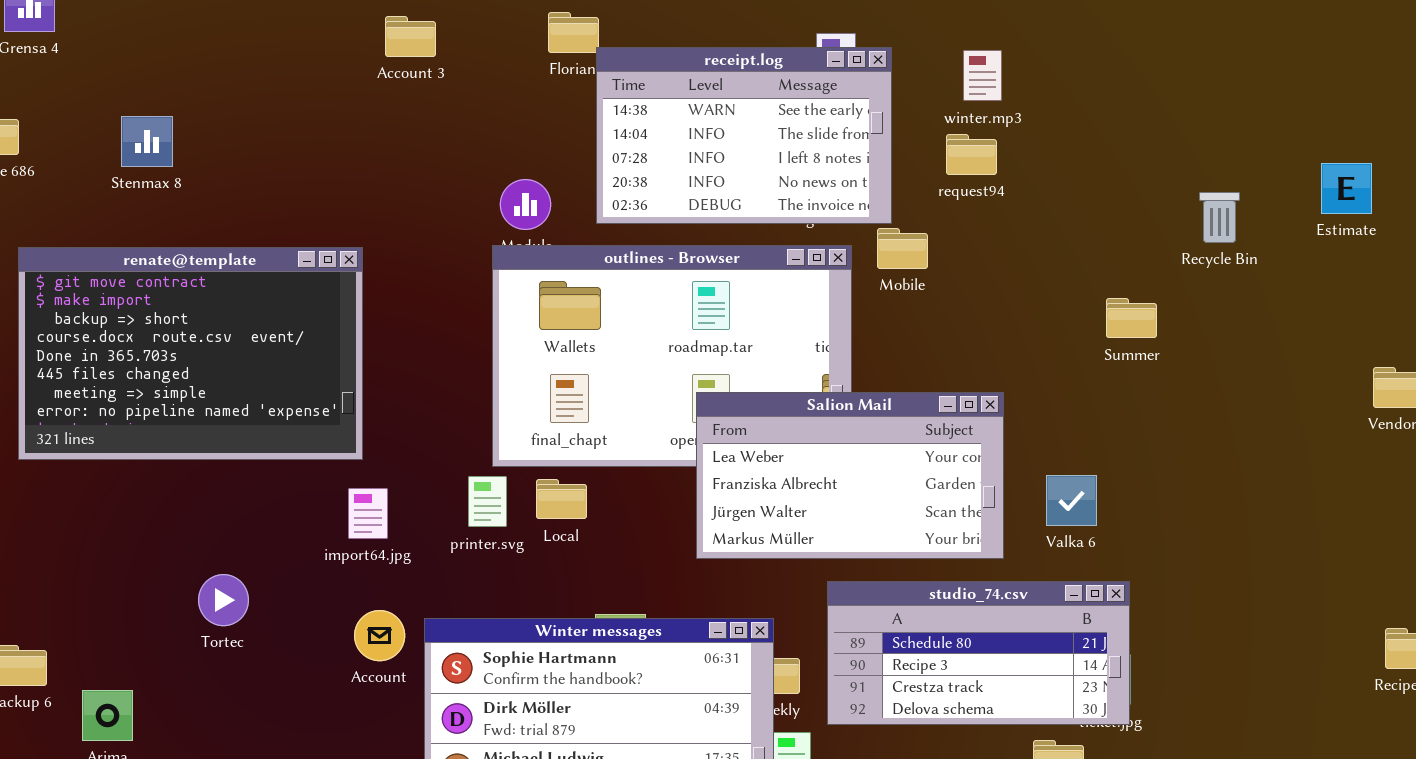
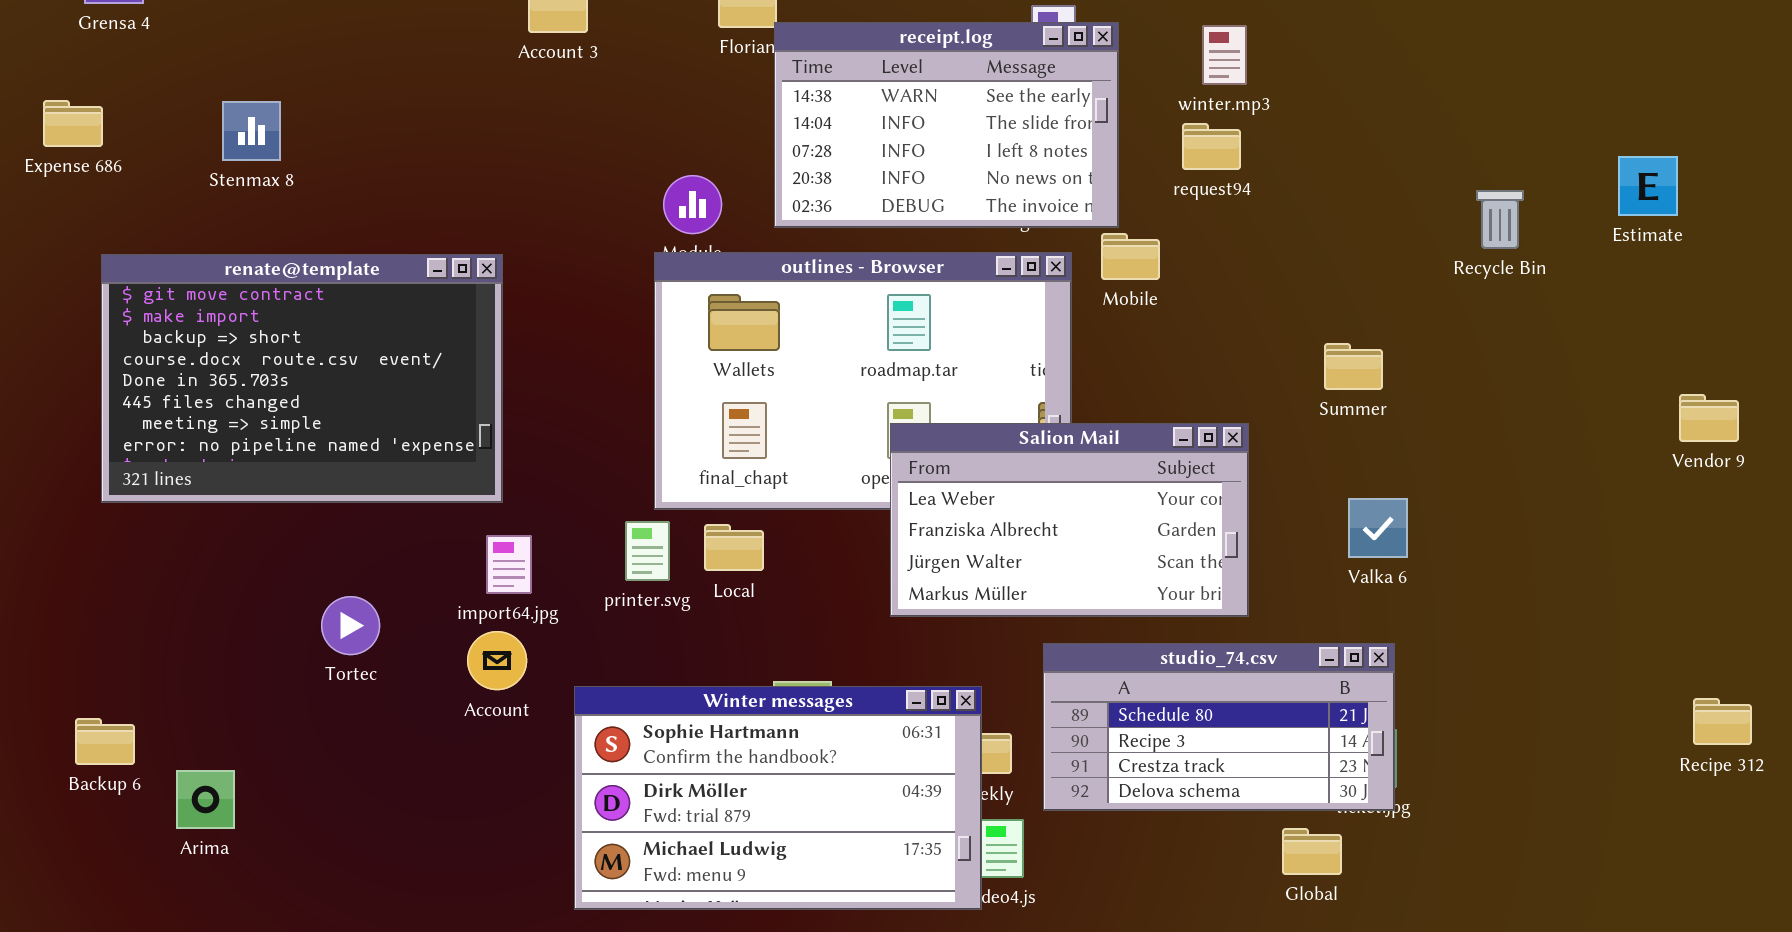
Summer: [1106,298,1157,338] -> [1324,343,1383,390], moved
Valka 6: [1046,475,1097,526] -> [1348,498,1408,558], moved
Tortec: [198,574,249,626] -> [321,596,380,655], moved
Account: [354,610,405,661] -> [467,631,527,690], moved

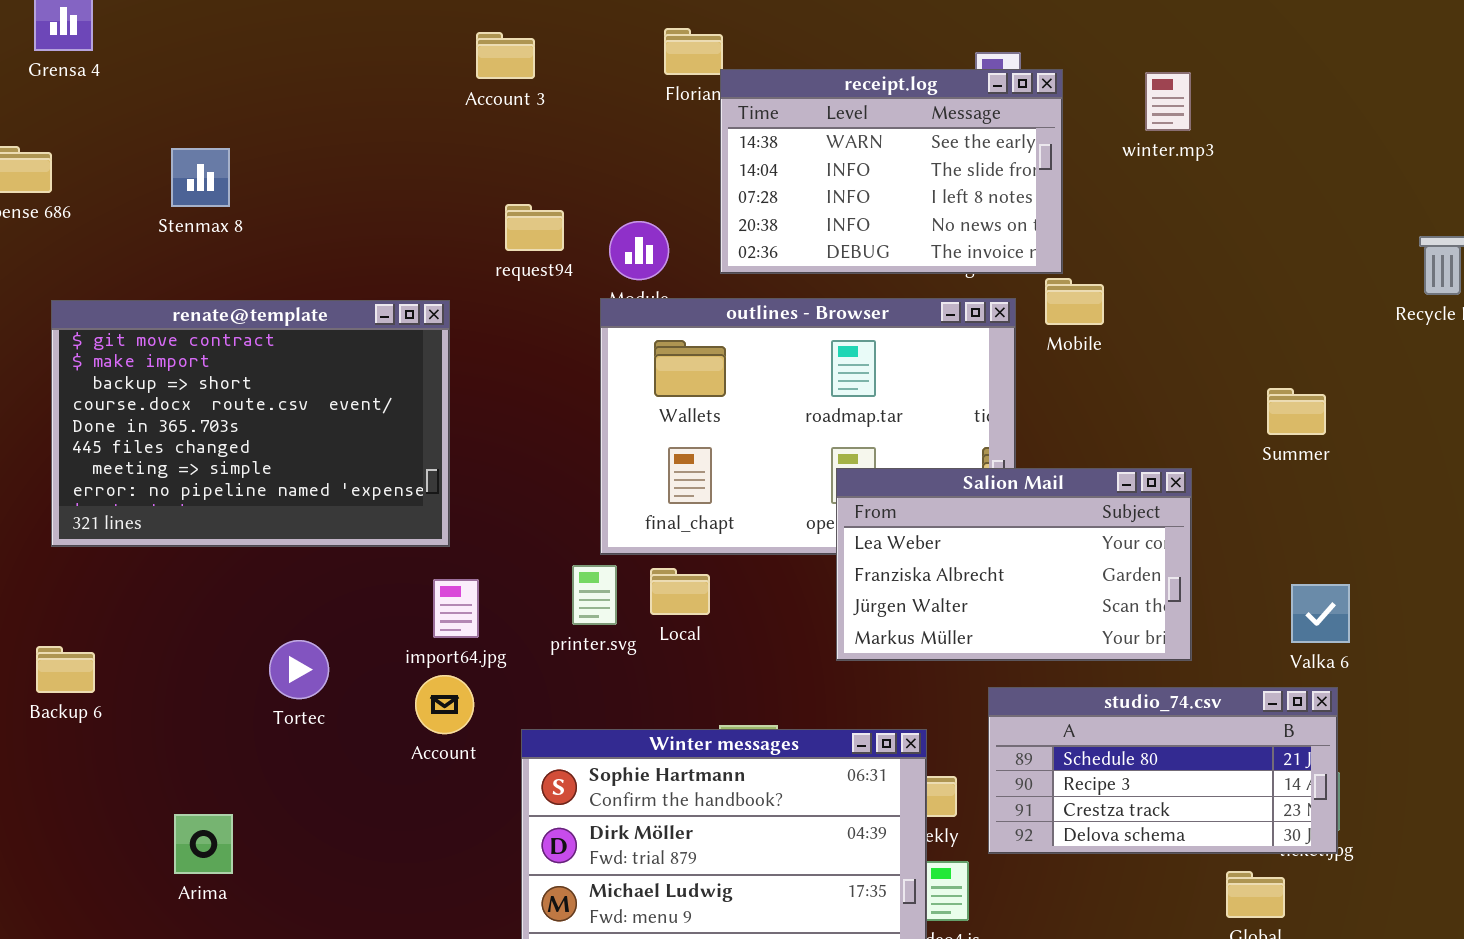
request94: [1182,123,1241,170] -> [505,204,564,251], moved
Valka 6: [1348,498,1408,558] -> [1291,584,1350,643], moved
Backup 6: [75,718,135,765] -> [36,646,95,693], moved
Arima: [176,770,235,829] -> [174,814,233,874], moved

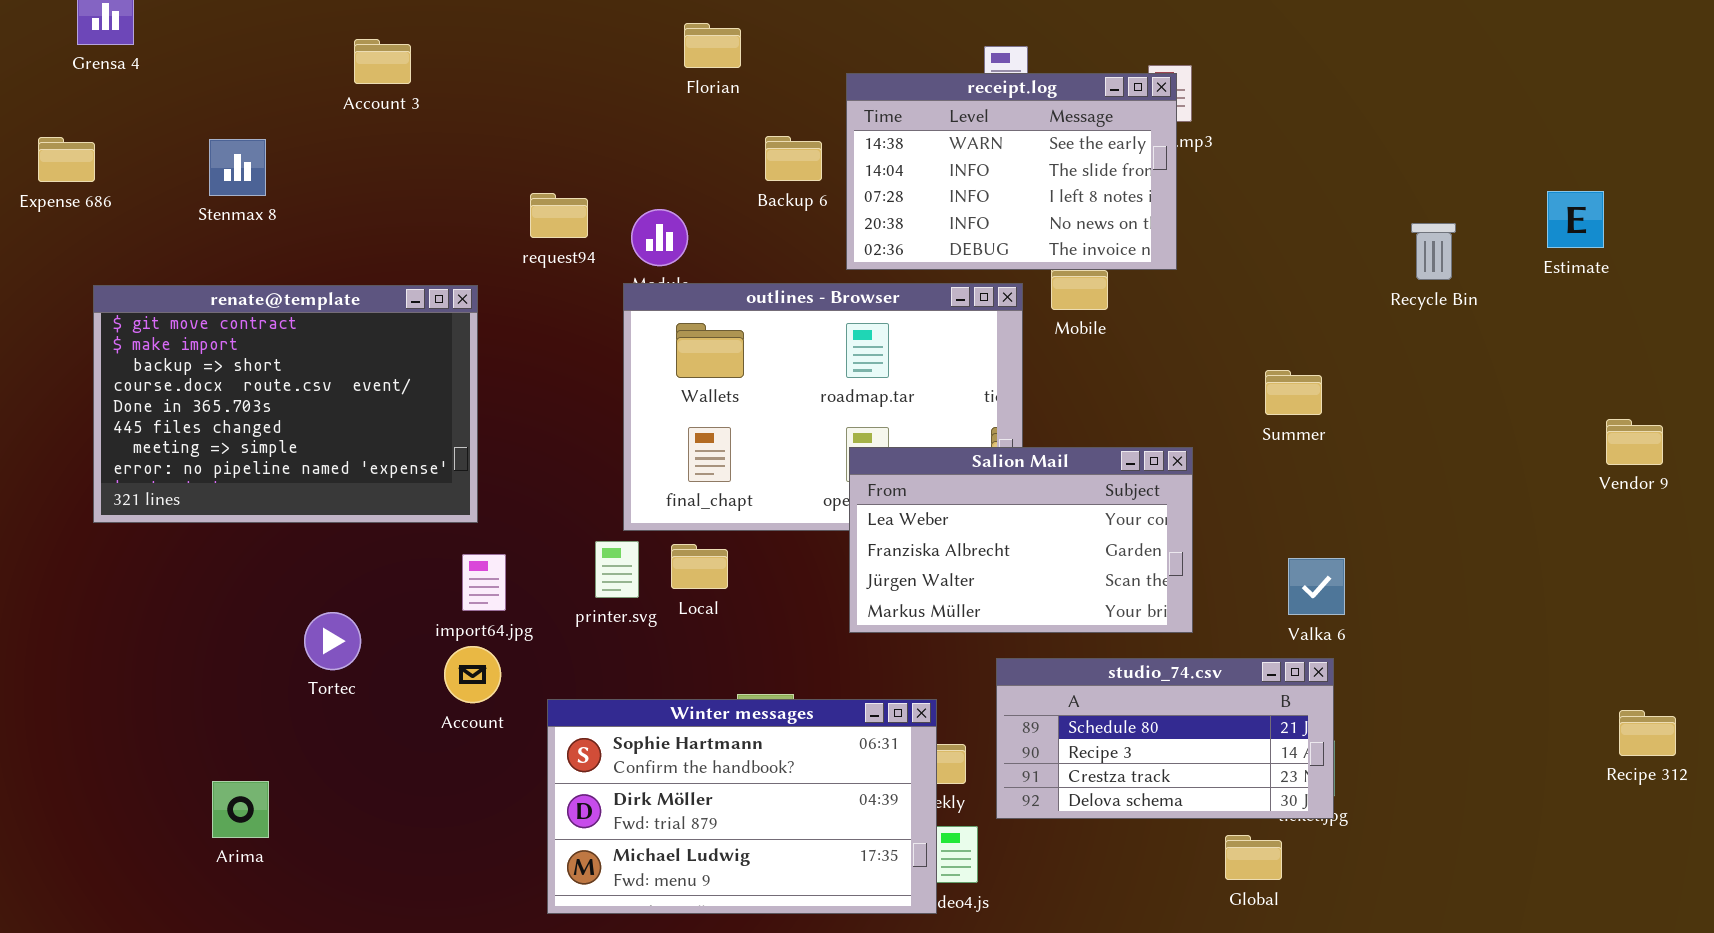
Account 3: [476,32,535,79] -> [354,39,411,84], moved
receipt.log: [720,69,1063,274] -> [846,73,1177,270], moved
Backup 6: [36,646,95,693] -> [765,136,822,181], moved

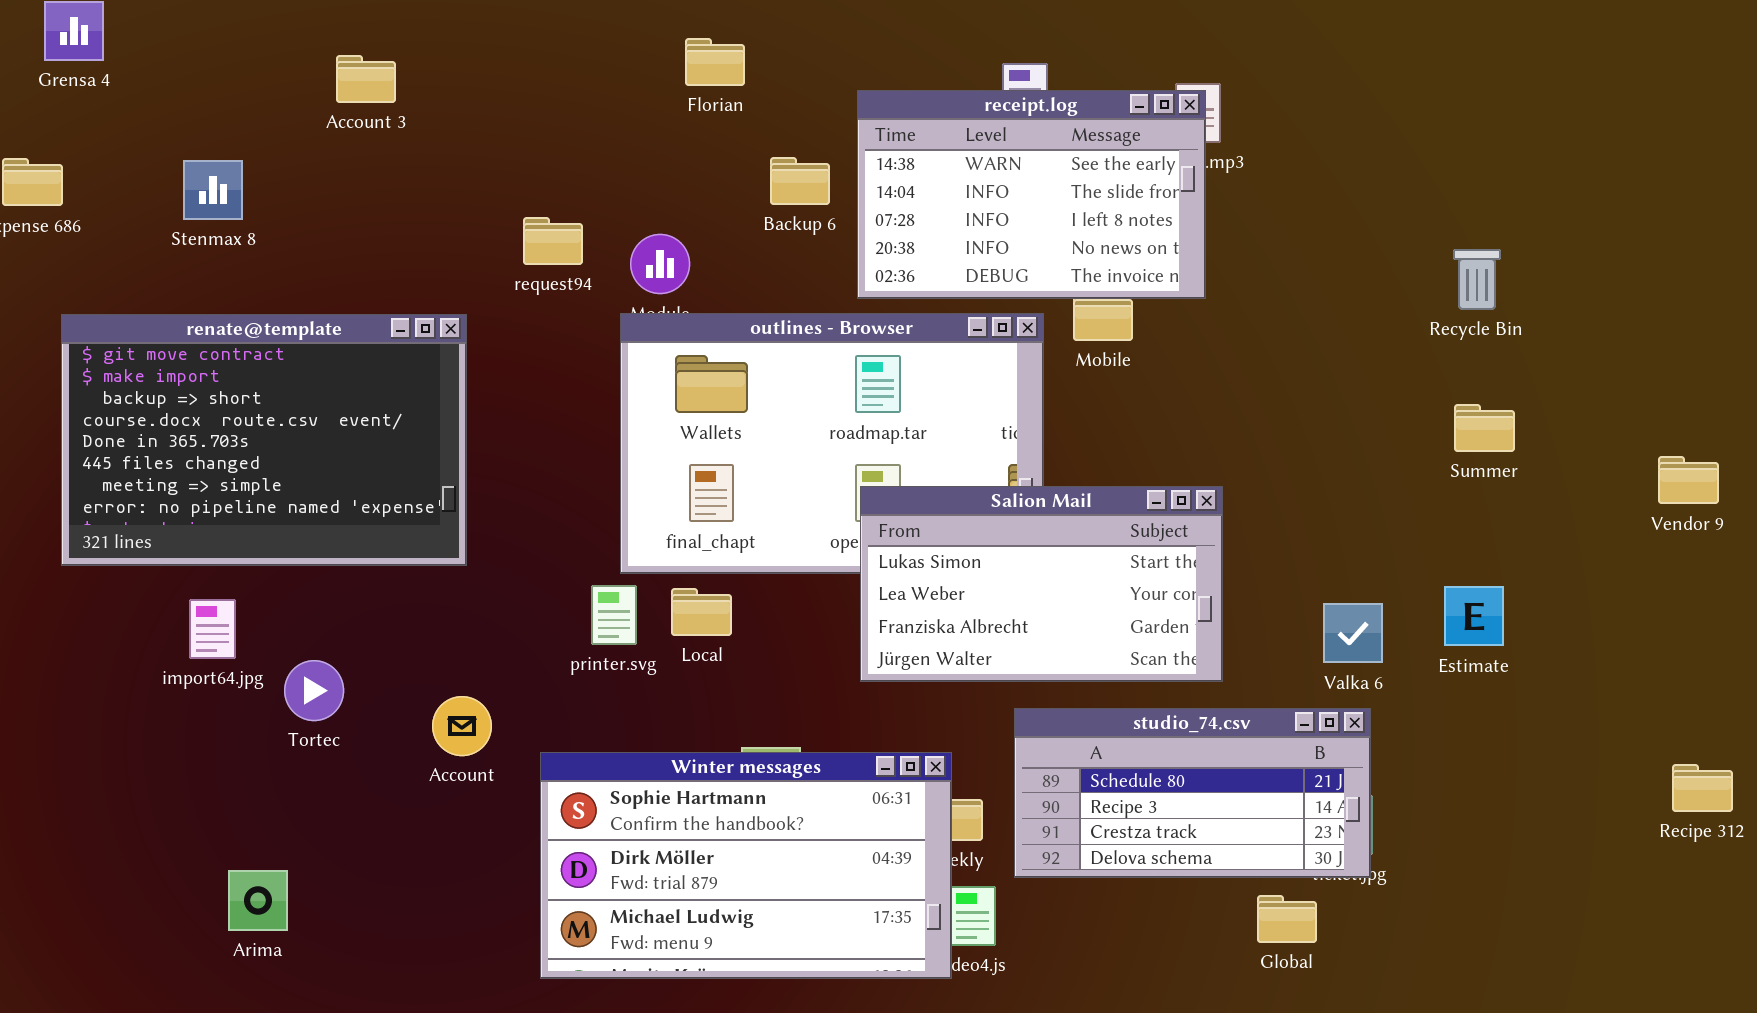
Estimate: [1547,191,1604,248] -> [1444,586,1504,646], moved
Summer: [1265,370,1322,415] -> [1454,404,1515,452], moved
Salion Mail: [849,447,1193,633] -> [860,486,1223,682], scrolled up 1 row
import64.jpg: [462,554,506,611] -> [189,599,236,659], moved
Arima: [212,781,269,838] -> [228,870,288,931], moved

